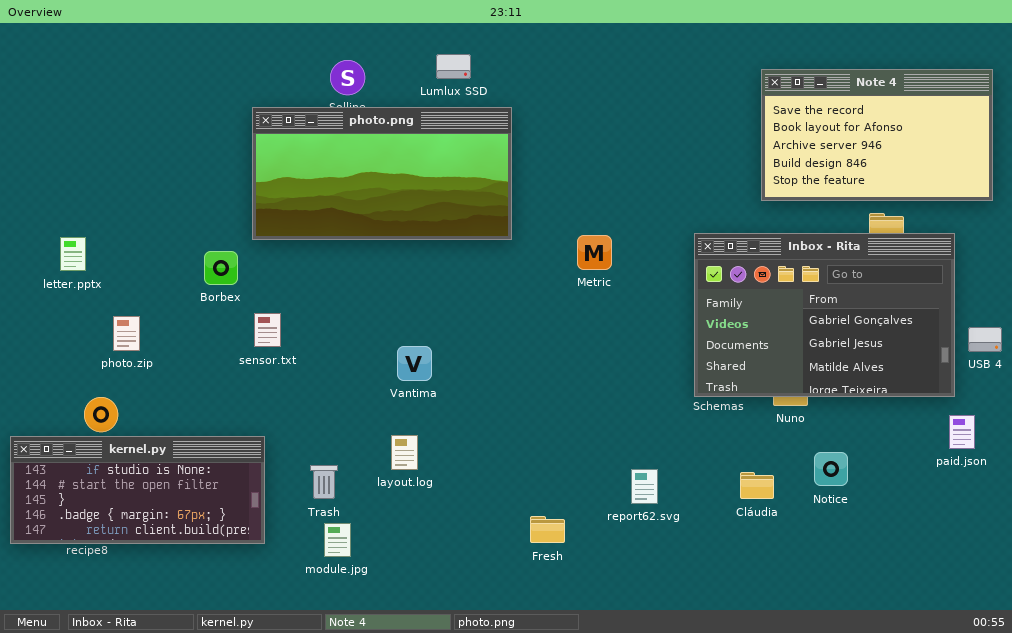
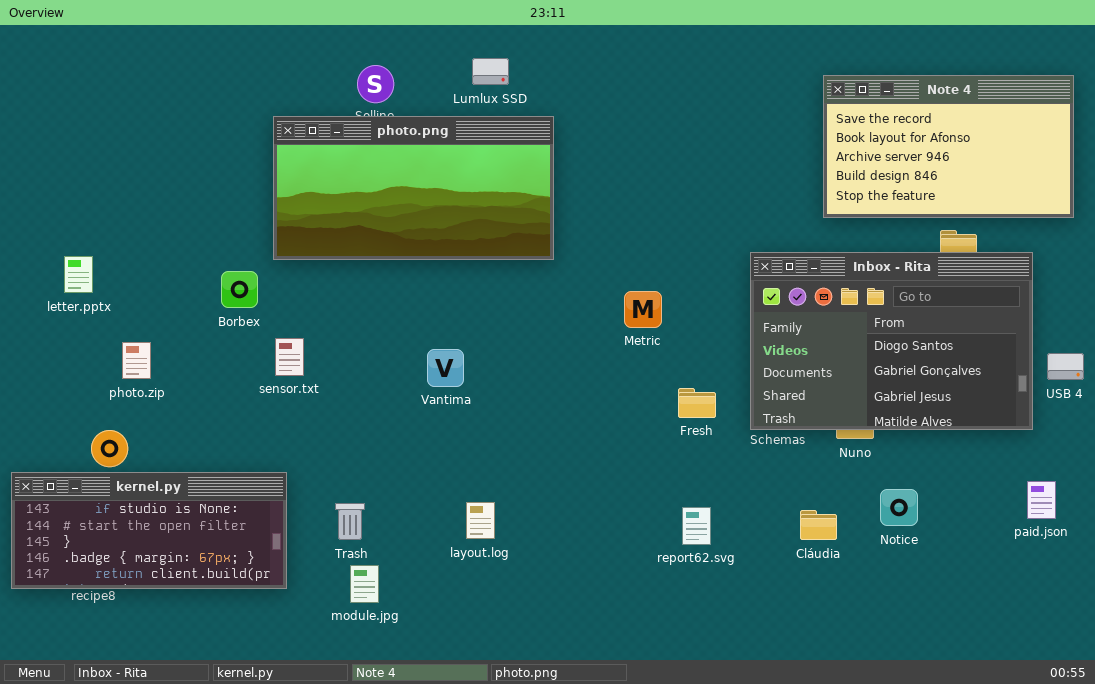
Inbox - Rita: [694,233,955,397] -> [750,252,1033,430], scrolled up 1 row
Metric: [577,235,612,270] -> [624,291,662,328], moved
Vantima: [397,346,432,381] -> [427,349,464,387], moved
paid.json: [949,415,975,449] -> [1027,481,1056,519], moved
layout.log: [391,435,418,470] -> [466,502,495,539], moved
Fresh: [530,516,565,543] -> [678,388,716,418], moved

